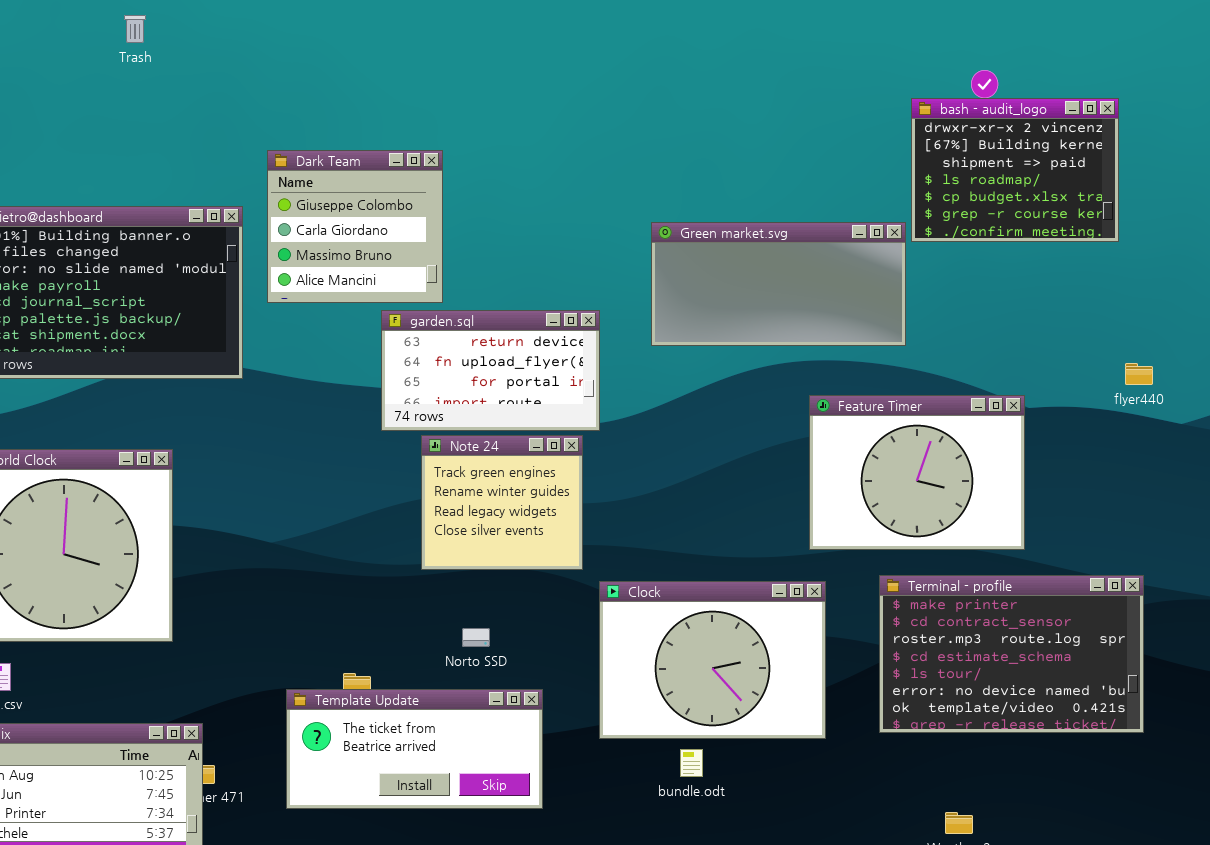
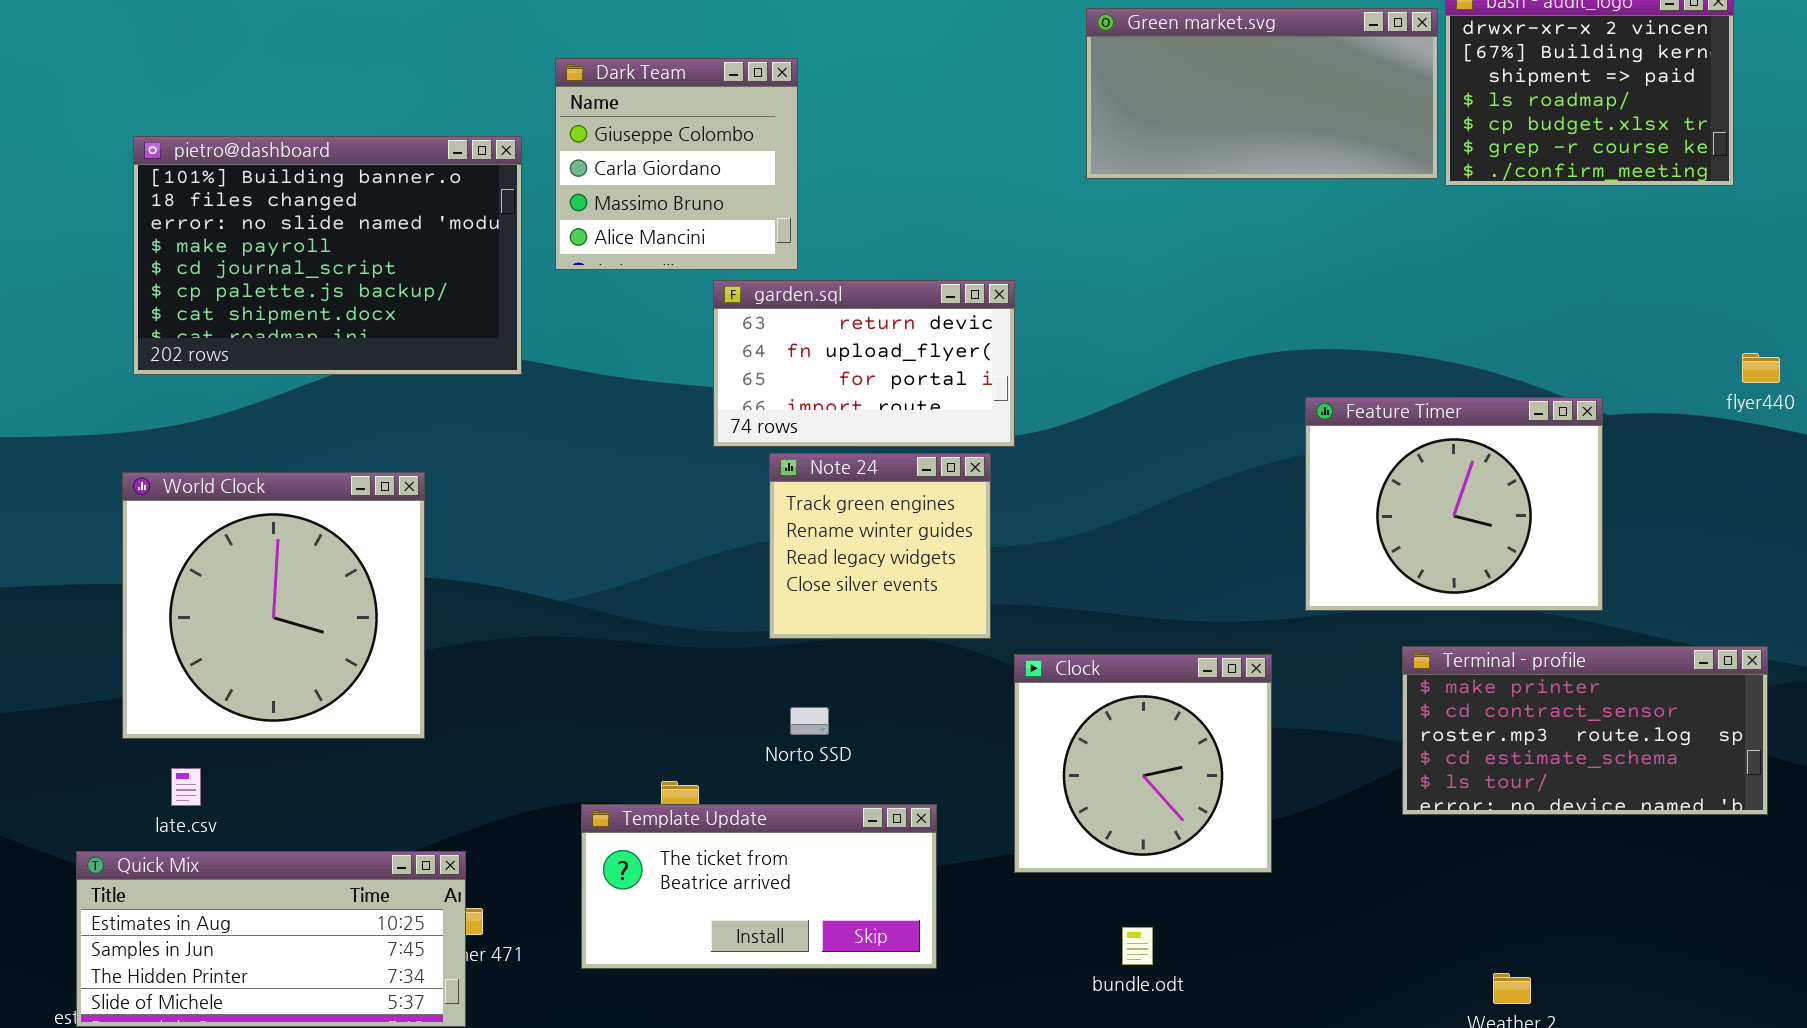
Green market.svg: [651,222,906,346] -> [1086,8,1438,179], moved
Terminal - profile: [879,575,1144,733] -> [1402,646,1768,815], resized
Clock: [599,581,826,739] -> [1014,654,1272,873], resized
Norto SSD: [462,628,490,647] -> [790,707,829,735], moved
bundle.odt: [680,749,703,777] -> [1122,927,1153,965], moved

